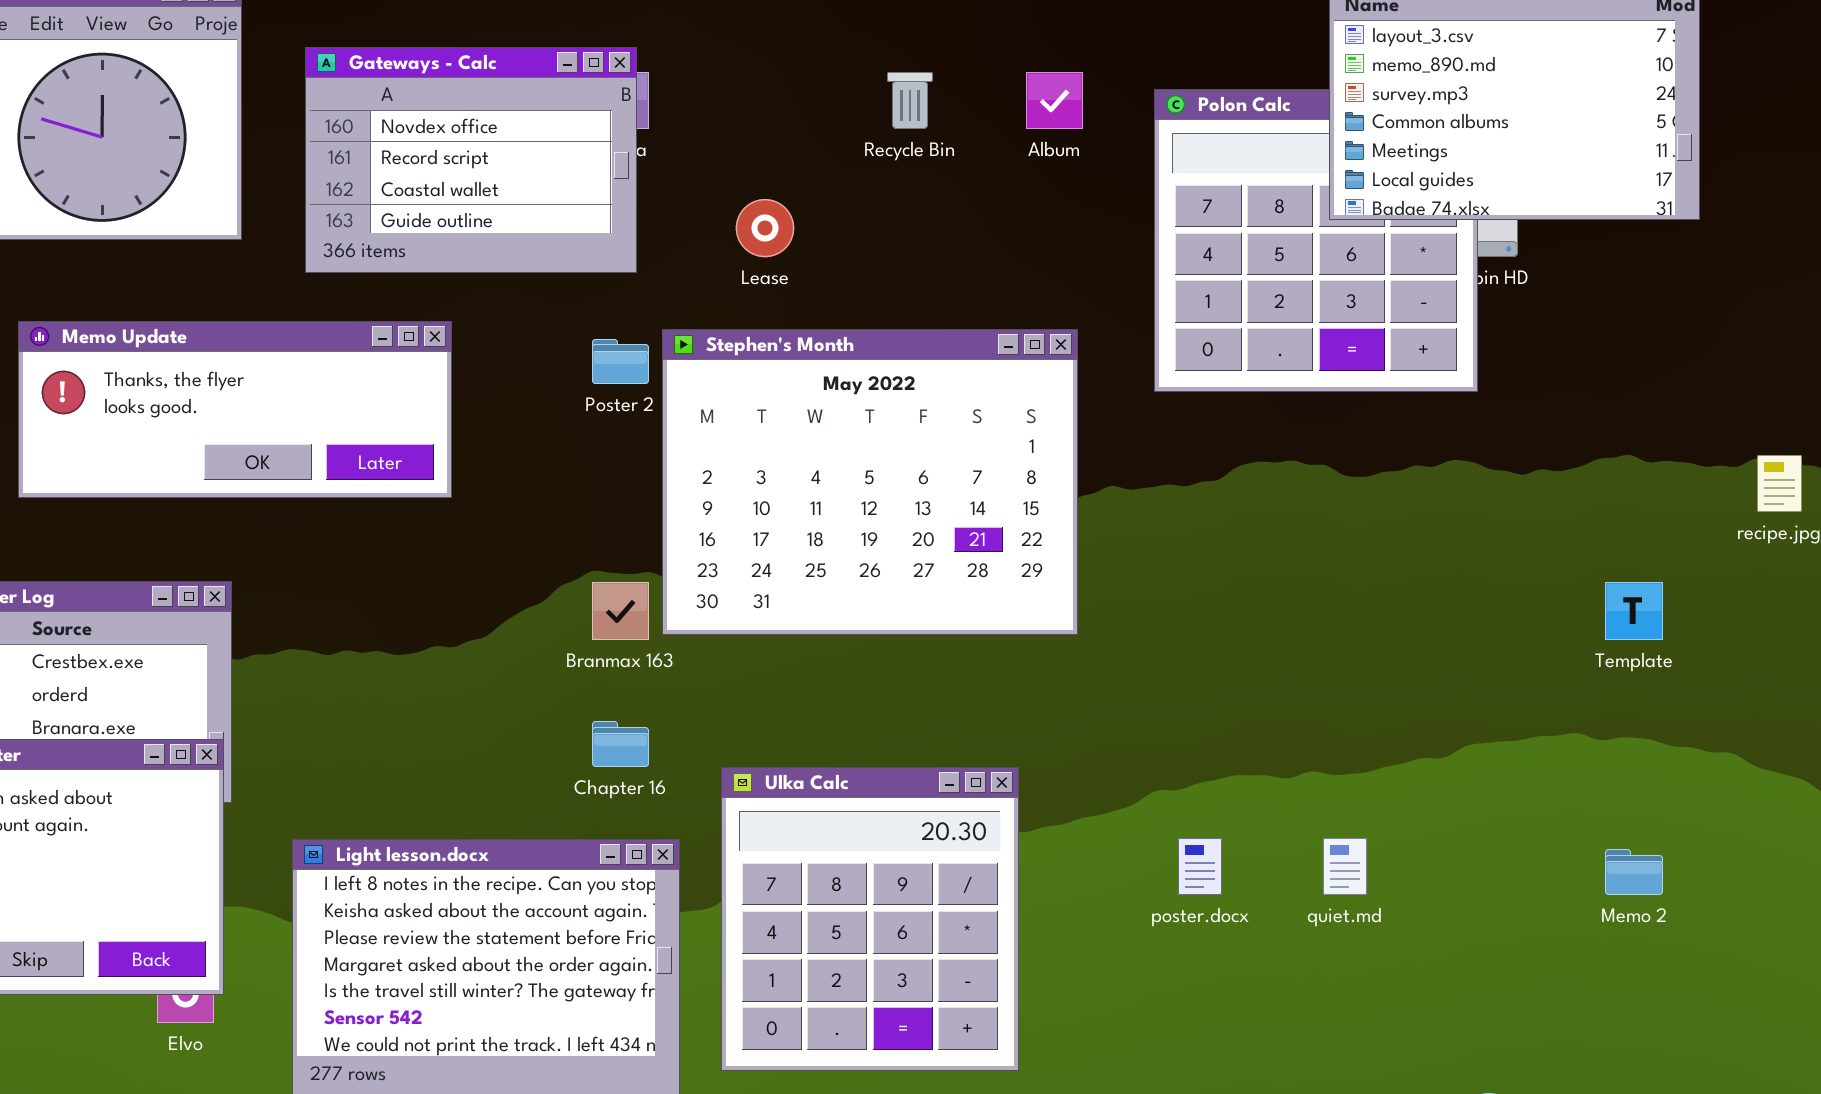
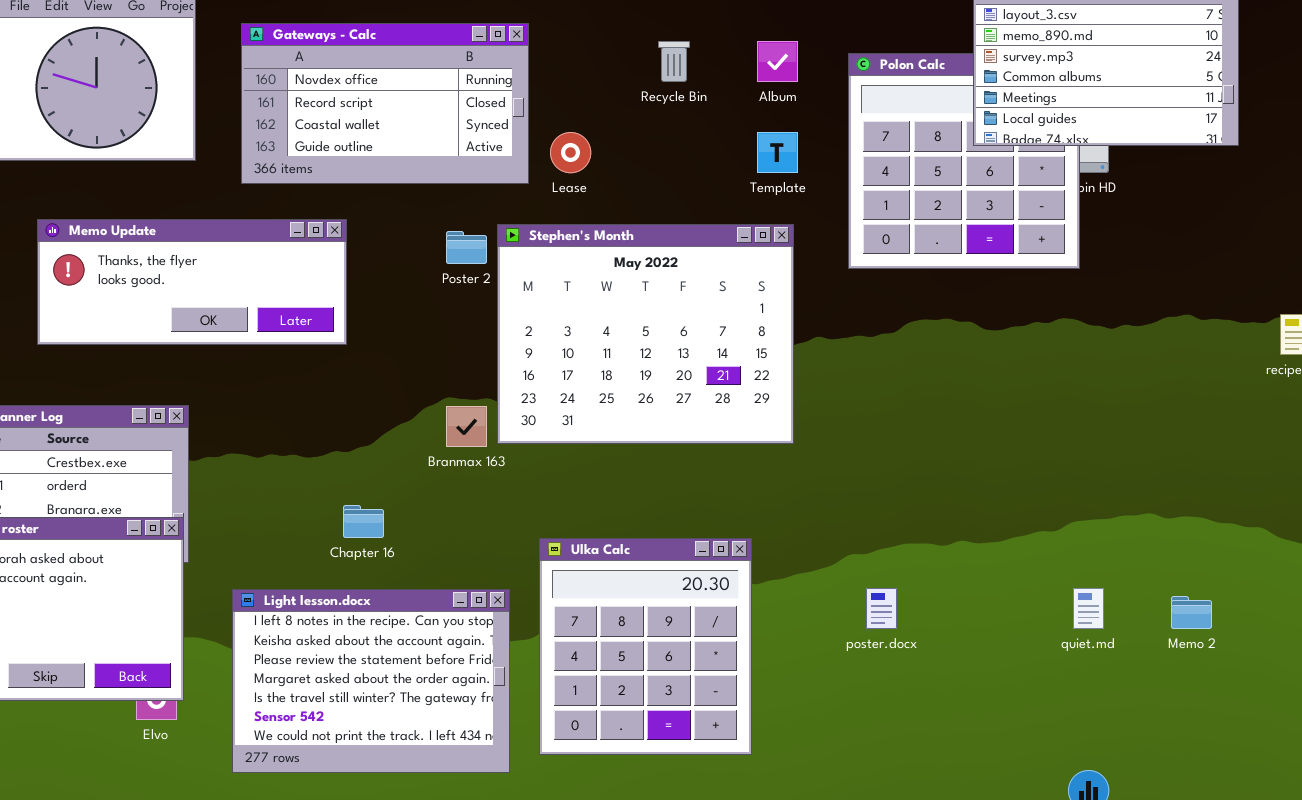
Gateways - Calc: [305,47,637,273] -> [241,23,529,184], resized
Template: [1605,582,1663,640] -> [757,132,798,173], moved
Chapter 16: [592,721,649,767] -> [343,505,384,538], moved
quiet.md: [1323,838,1367,895] -> [1073,588,1104,629], moved

